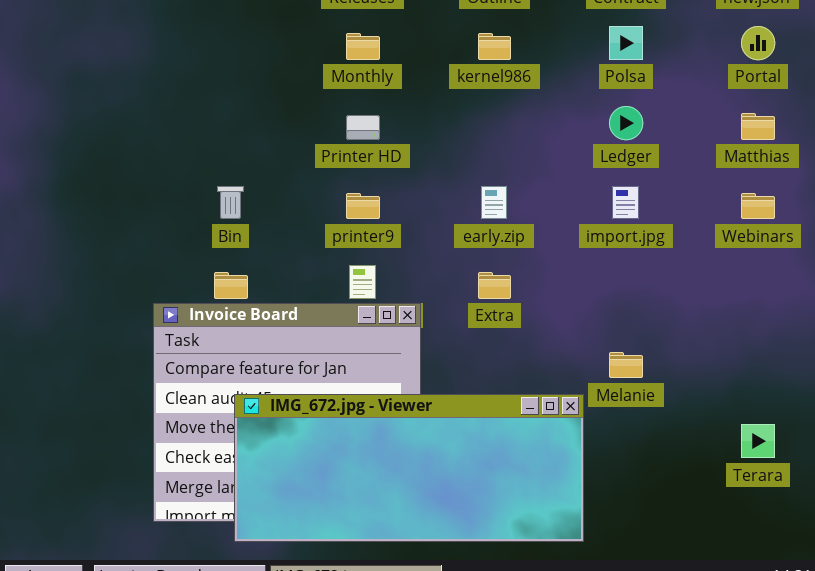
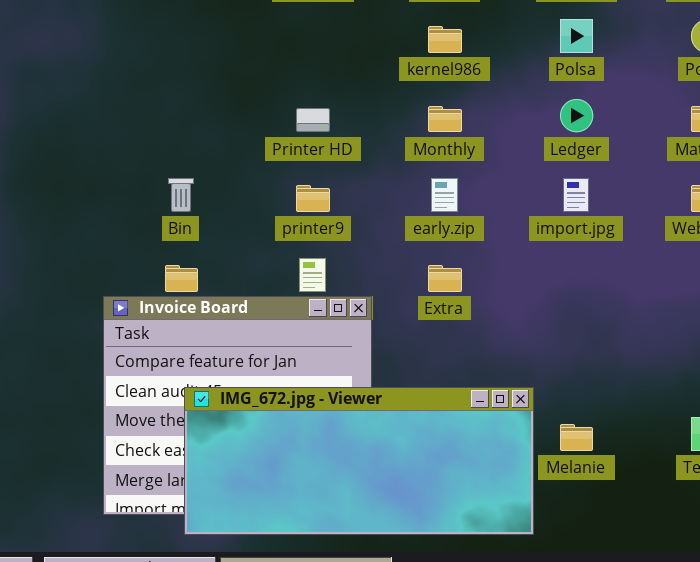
Monthly: [346,33,380,60] -> [428,106,462,132], moved
Melanie: [609,352,643,378] -> [560,424,593,451], moved

